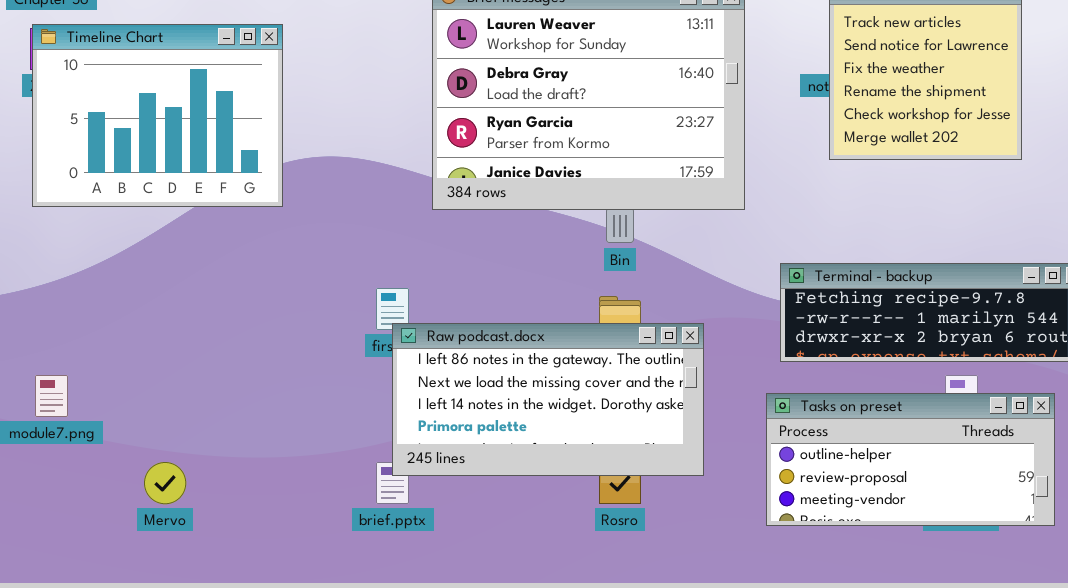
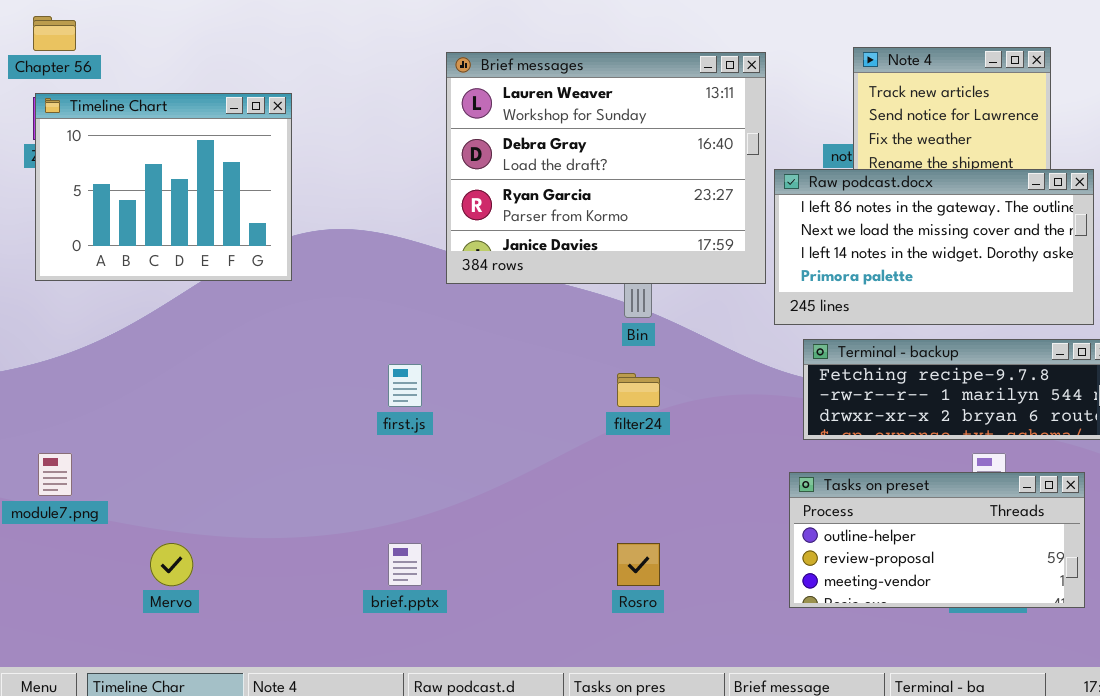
Raw podcast.docx: [392,323,704,476] -> [774,169,1094,325], moved

